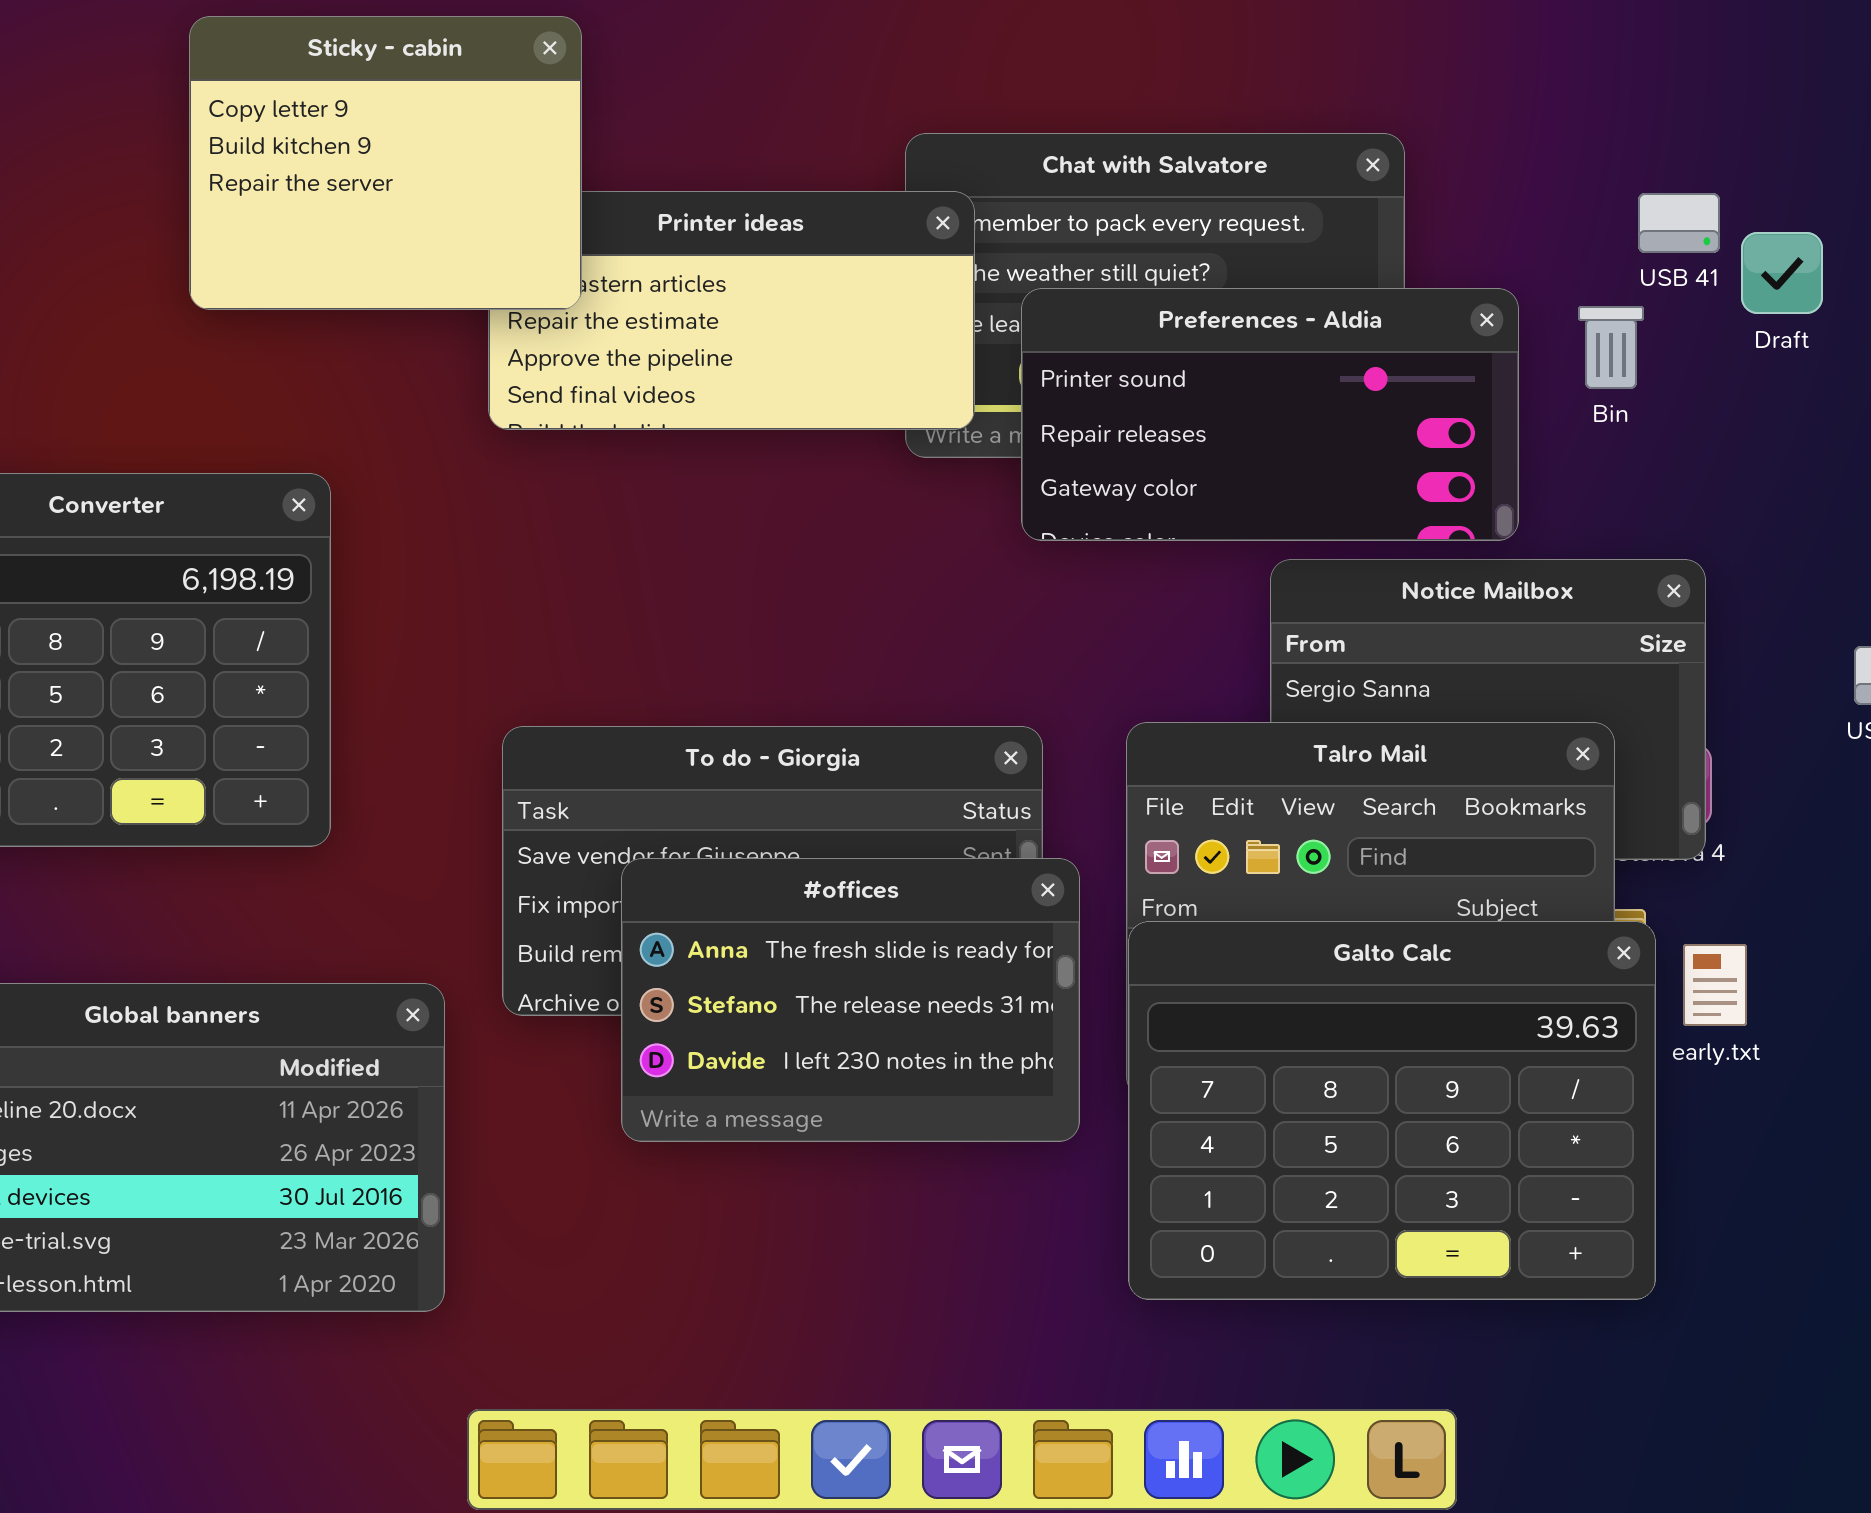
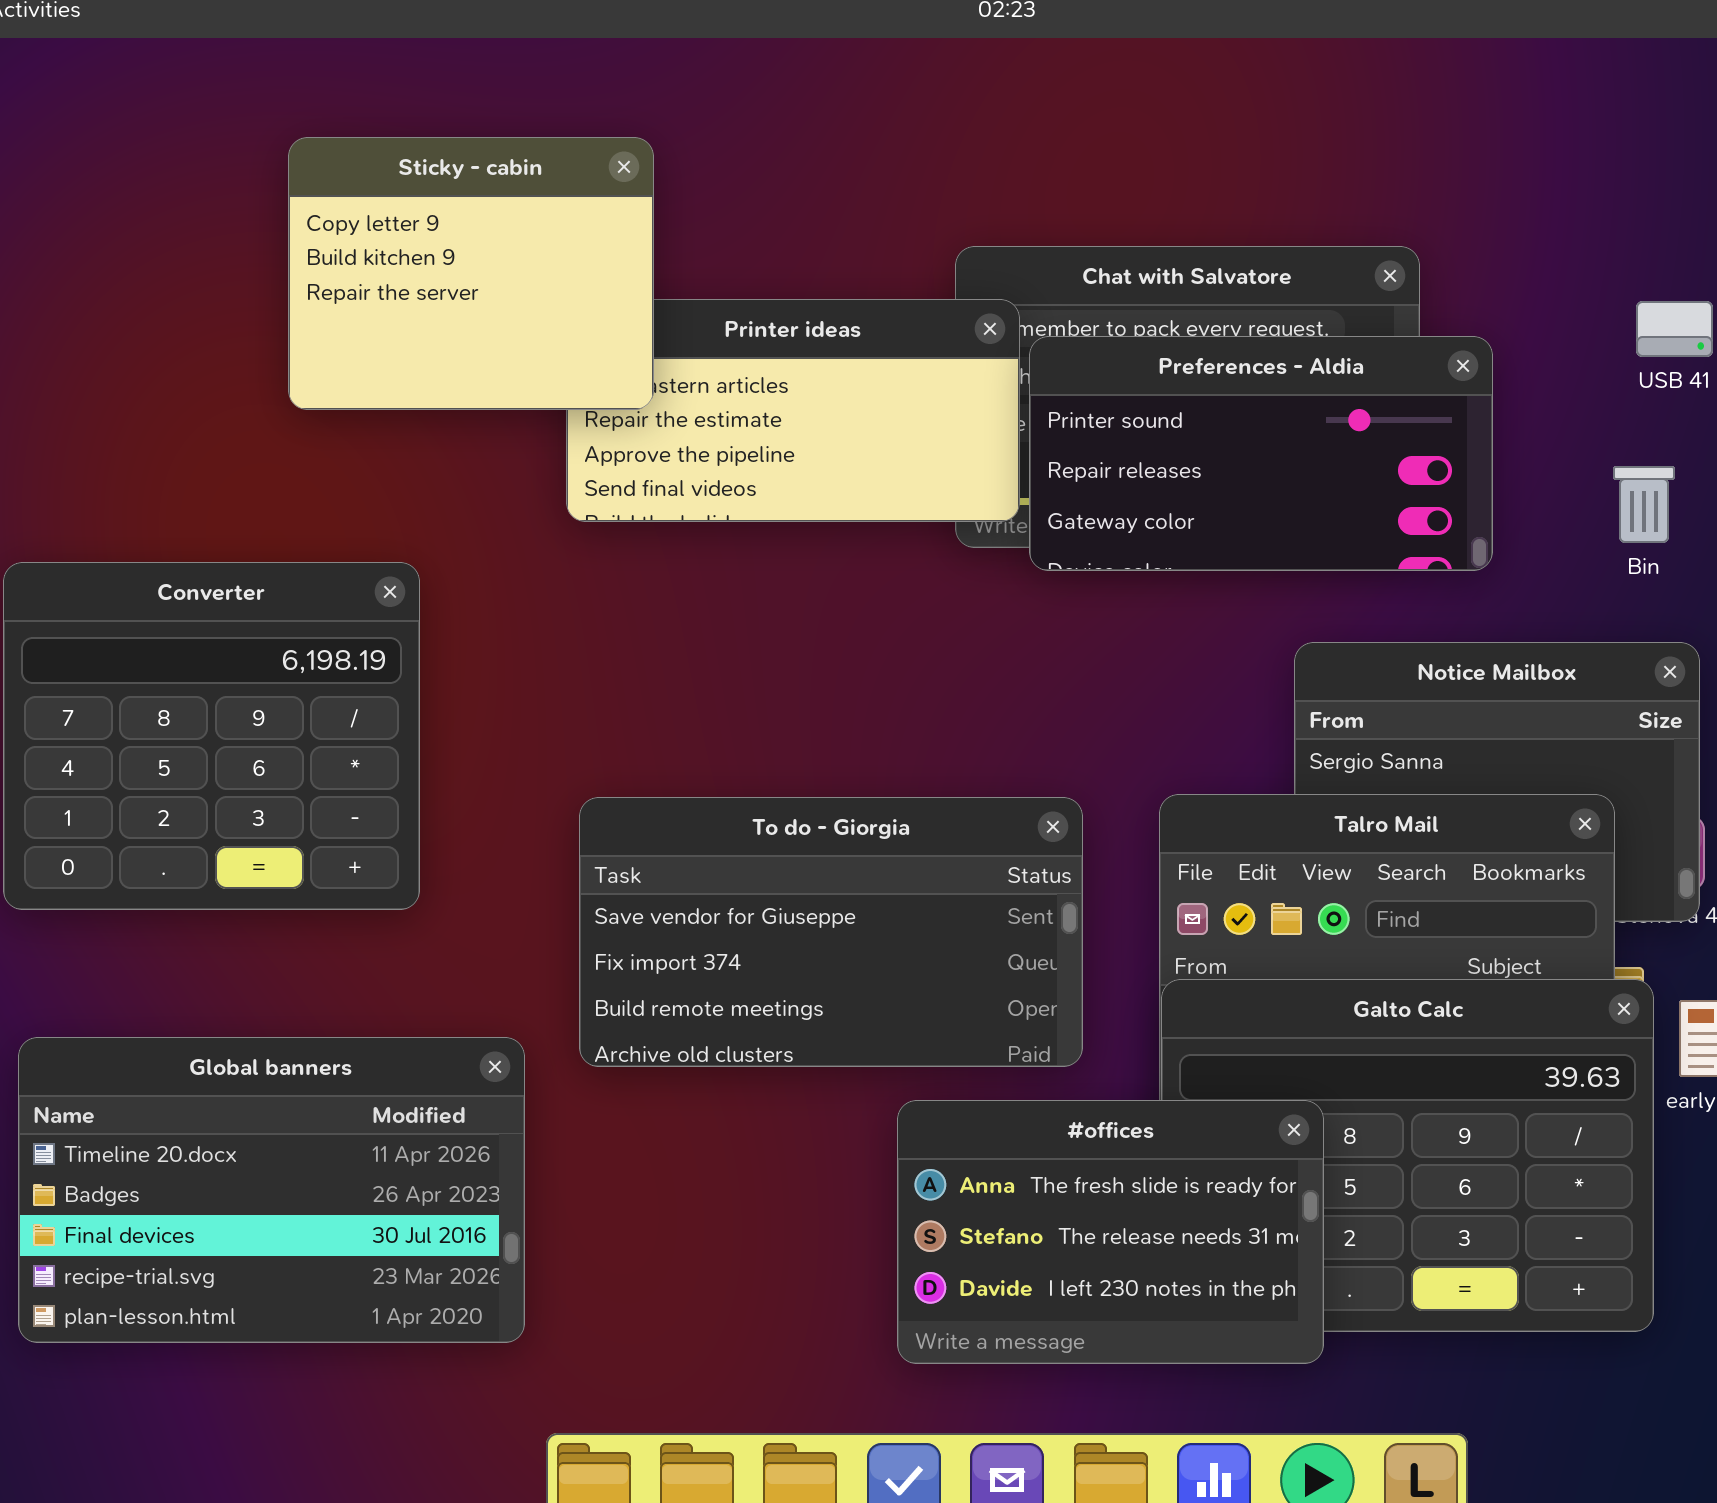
Preferences - Aldia: [1021,288,1519,541] -> [1029,336,1493,571], moved
Bin: [1578,306,1644,389] -> [1613,466,1675,543], moved
#offices: [621,858,1080,1142] -> [897,1100,1324,1364], moved

